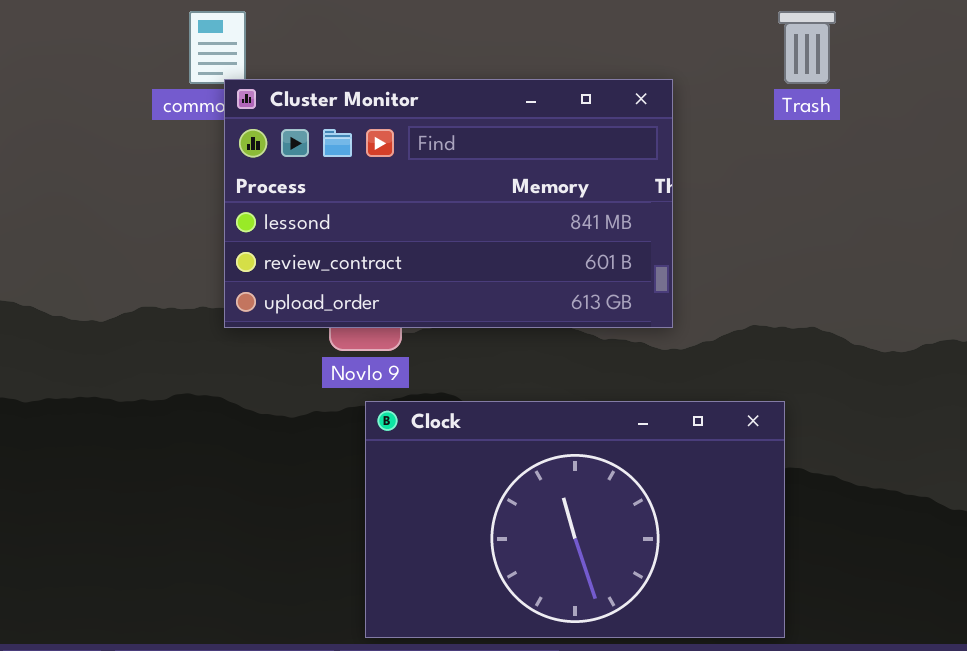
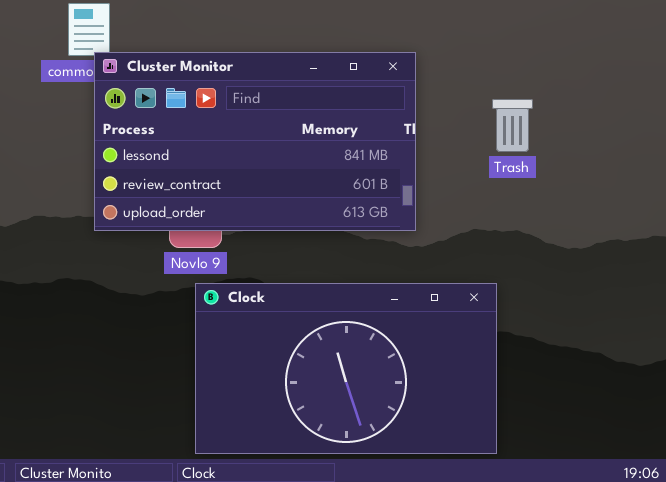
Trash: [778,11,836,84] -> [492,99,533,152], moved

